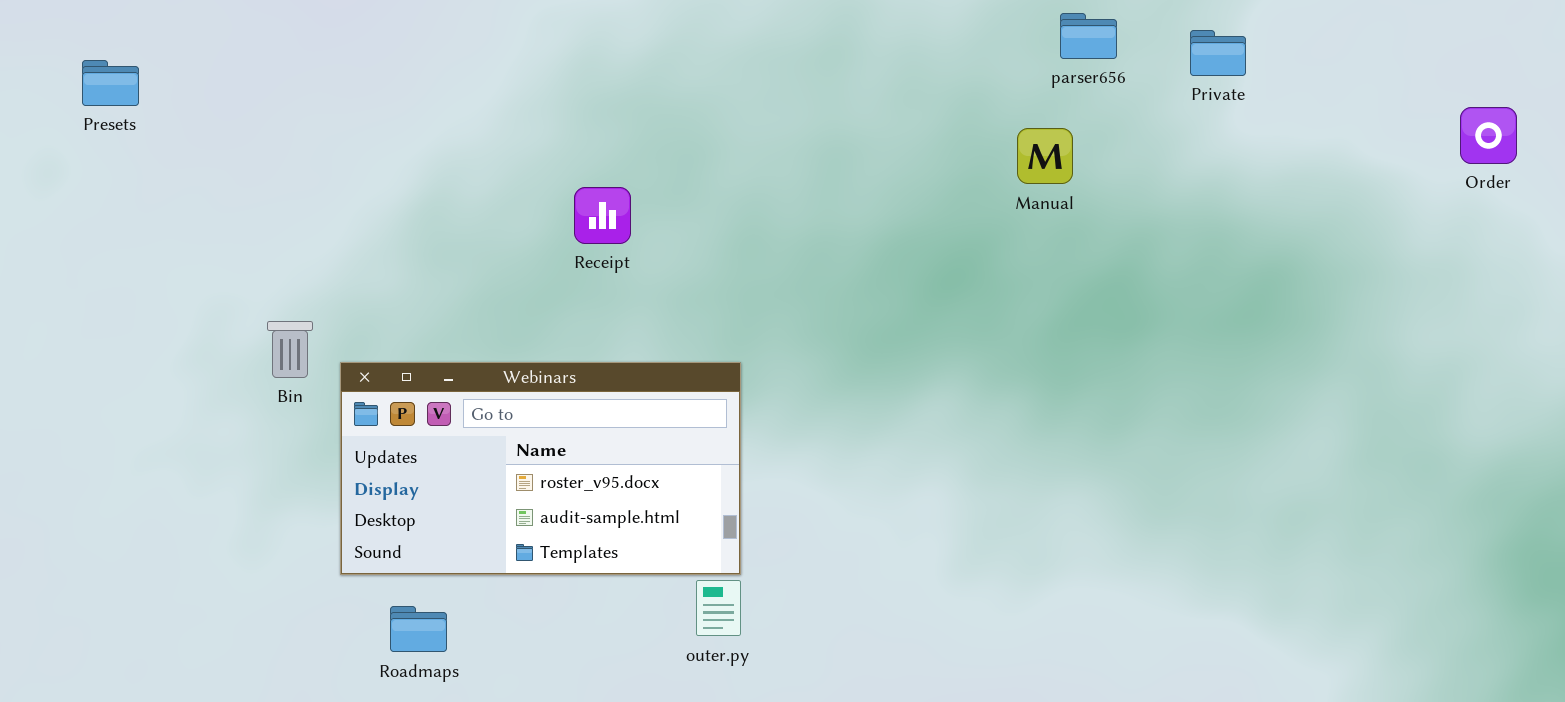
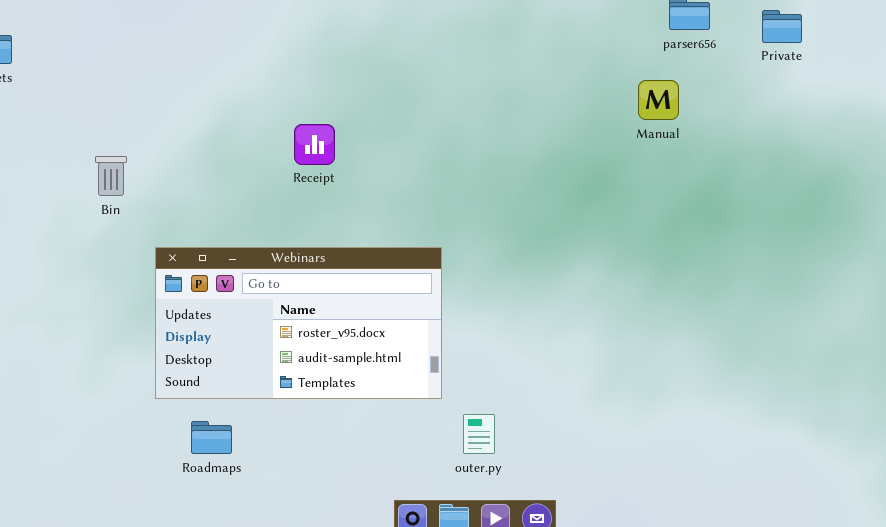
Receipt: [574,187,631,244] -> [294,124,335,165], moved
Bin: [267,321,313,378] -> [95,156,127,196], moved
outer.py: [696,580,741,636] -> [463,414,495,454], moved

